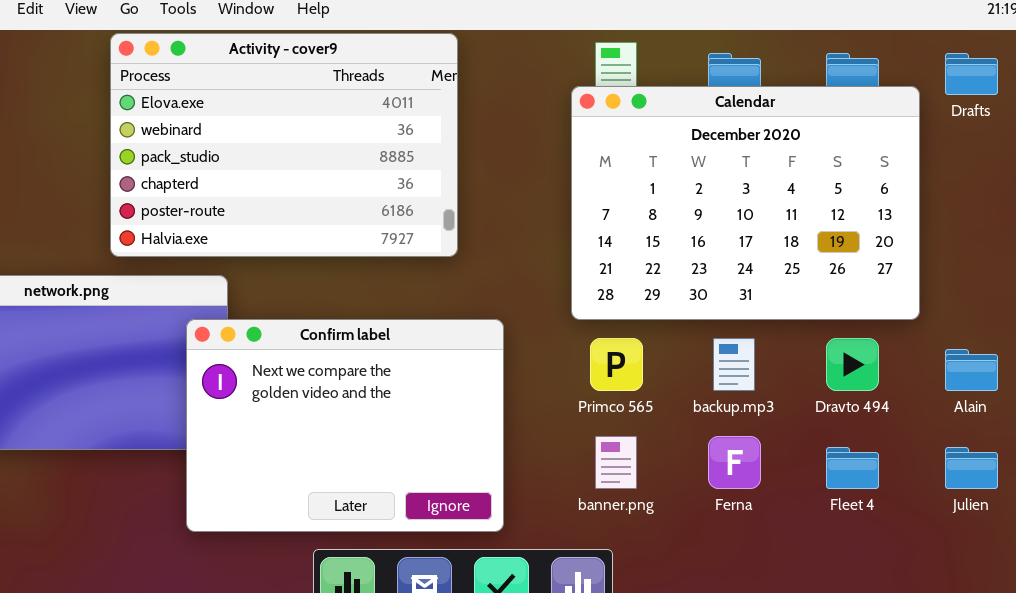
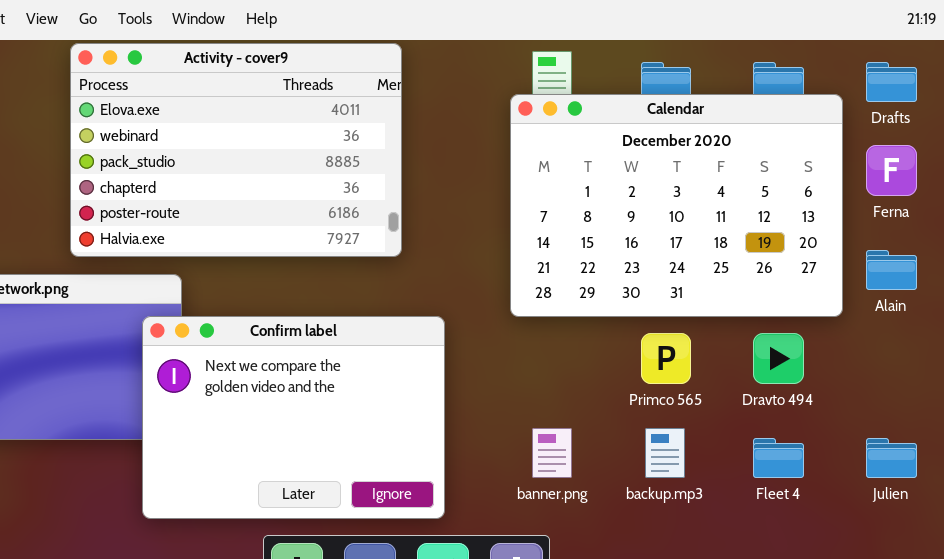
Primco 565: [590,338,643,391] -> [641,333,691,384], moved
backup.mp3: [713,338,755,391] -> [645,428,685,478], moved
Alain: [945,349,998,391] -> [866,250,917,290], moved
Ferna: [708,436,761,489] -> [866,145,917,196], moved

